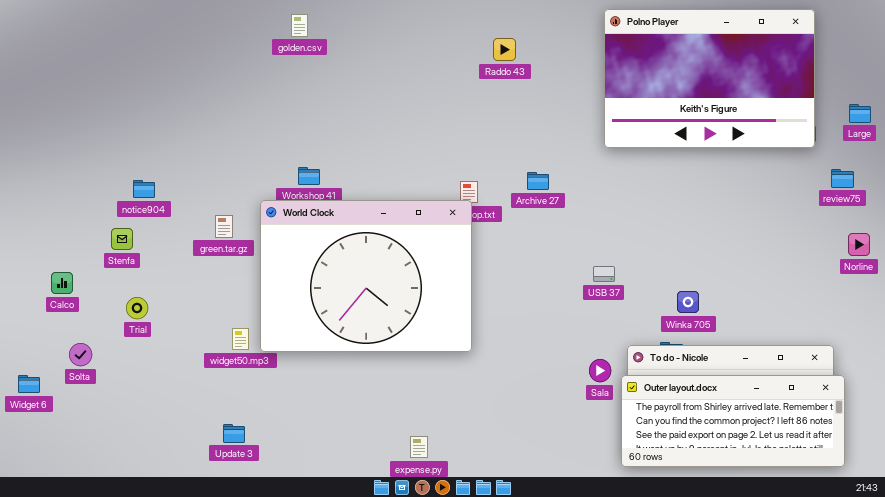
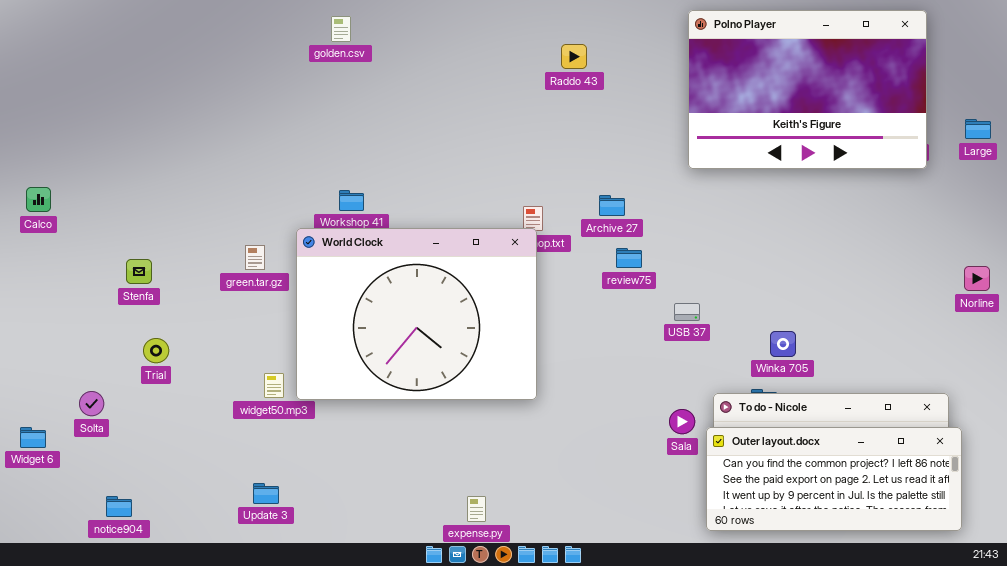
review75: [831,169,854,188] -> [616,248,642,268], moved
notice904: [133,180,155,198] -> [106,496,132,517], moved
Calco: [51,272,73,294] -> [26,187,51,212], moved
Outer layout.docx: [621,375,845,467] -> [706,427,962,531], scrolled down 1 row

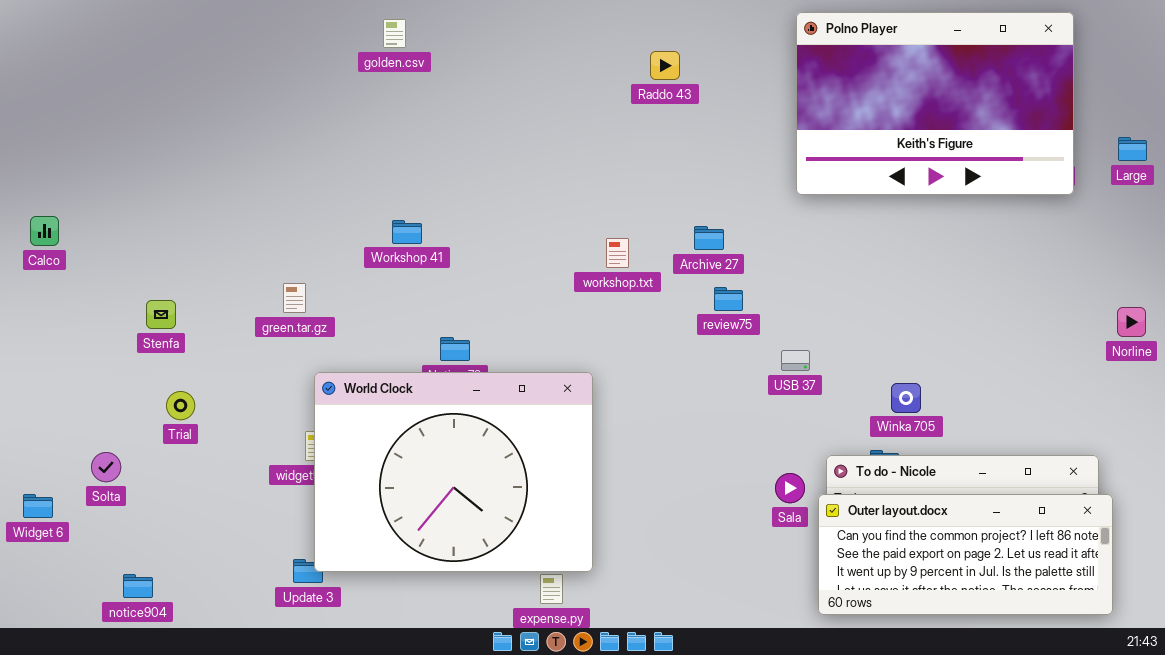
World Clock: [296,228,537,400] -> [314,372,593,572], moved

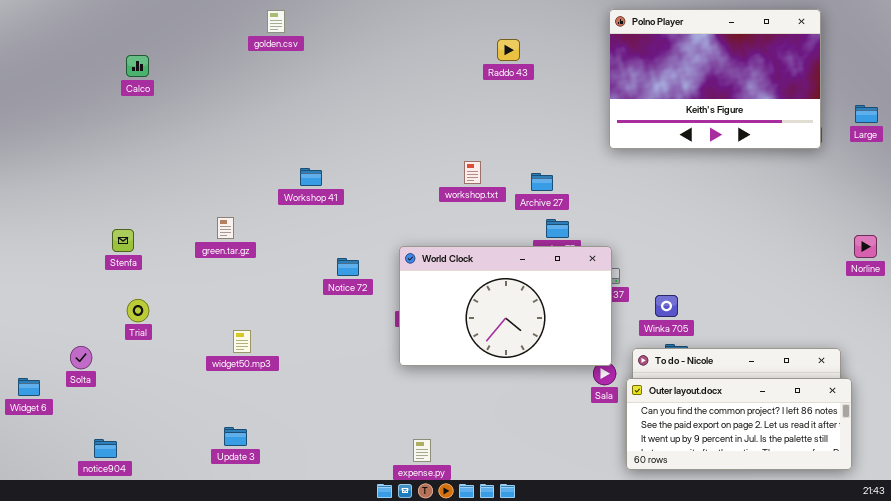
golden.csv: [383,19,406,48] -> [267,10,285,33], moved
Calco: [30,216,59,246] -> [126,55,149,77], moved
workshop.txt: [606,238,629,268] -> [464,161,481,184], moved
World Clock: [314,372,593,572] -> [399,246,612,366], moved, resized
Winka 705: [891,383,921,413] -> [655,295,678,317], moved

